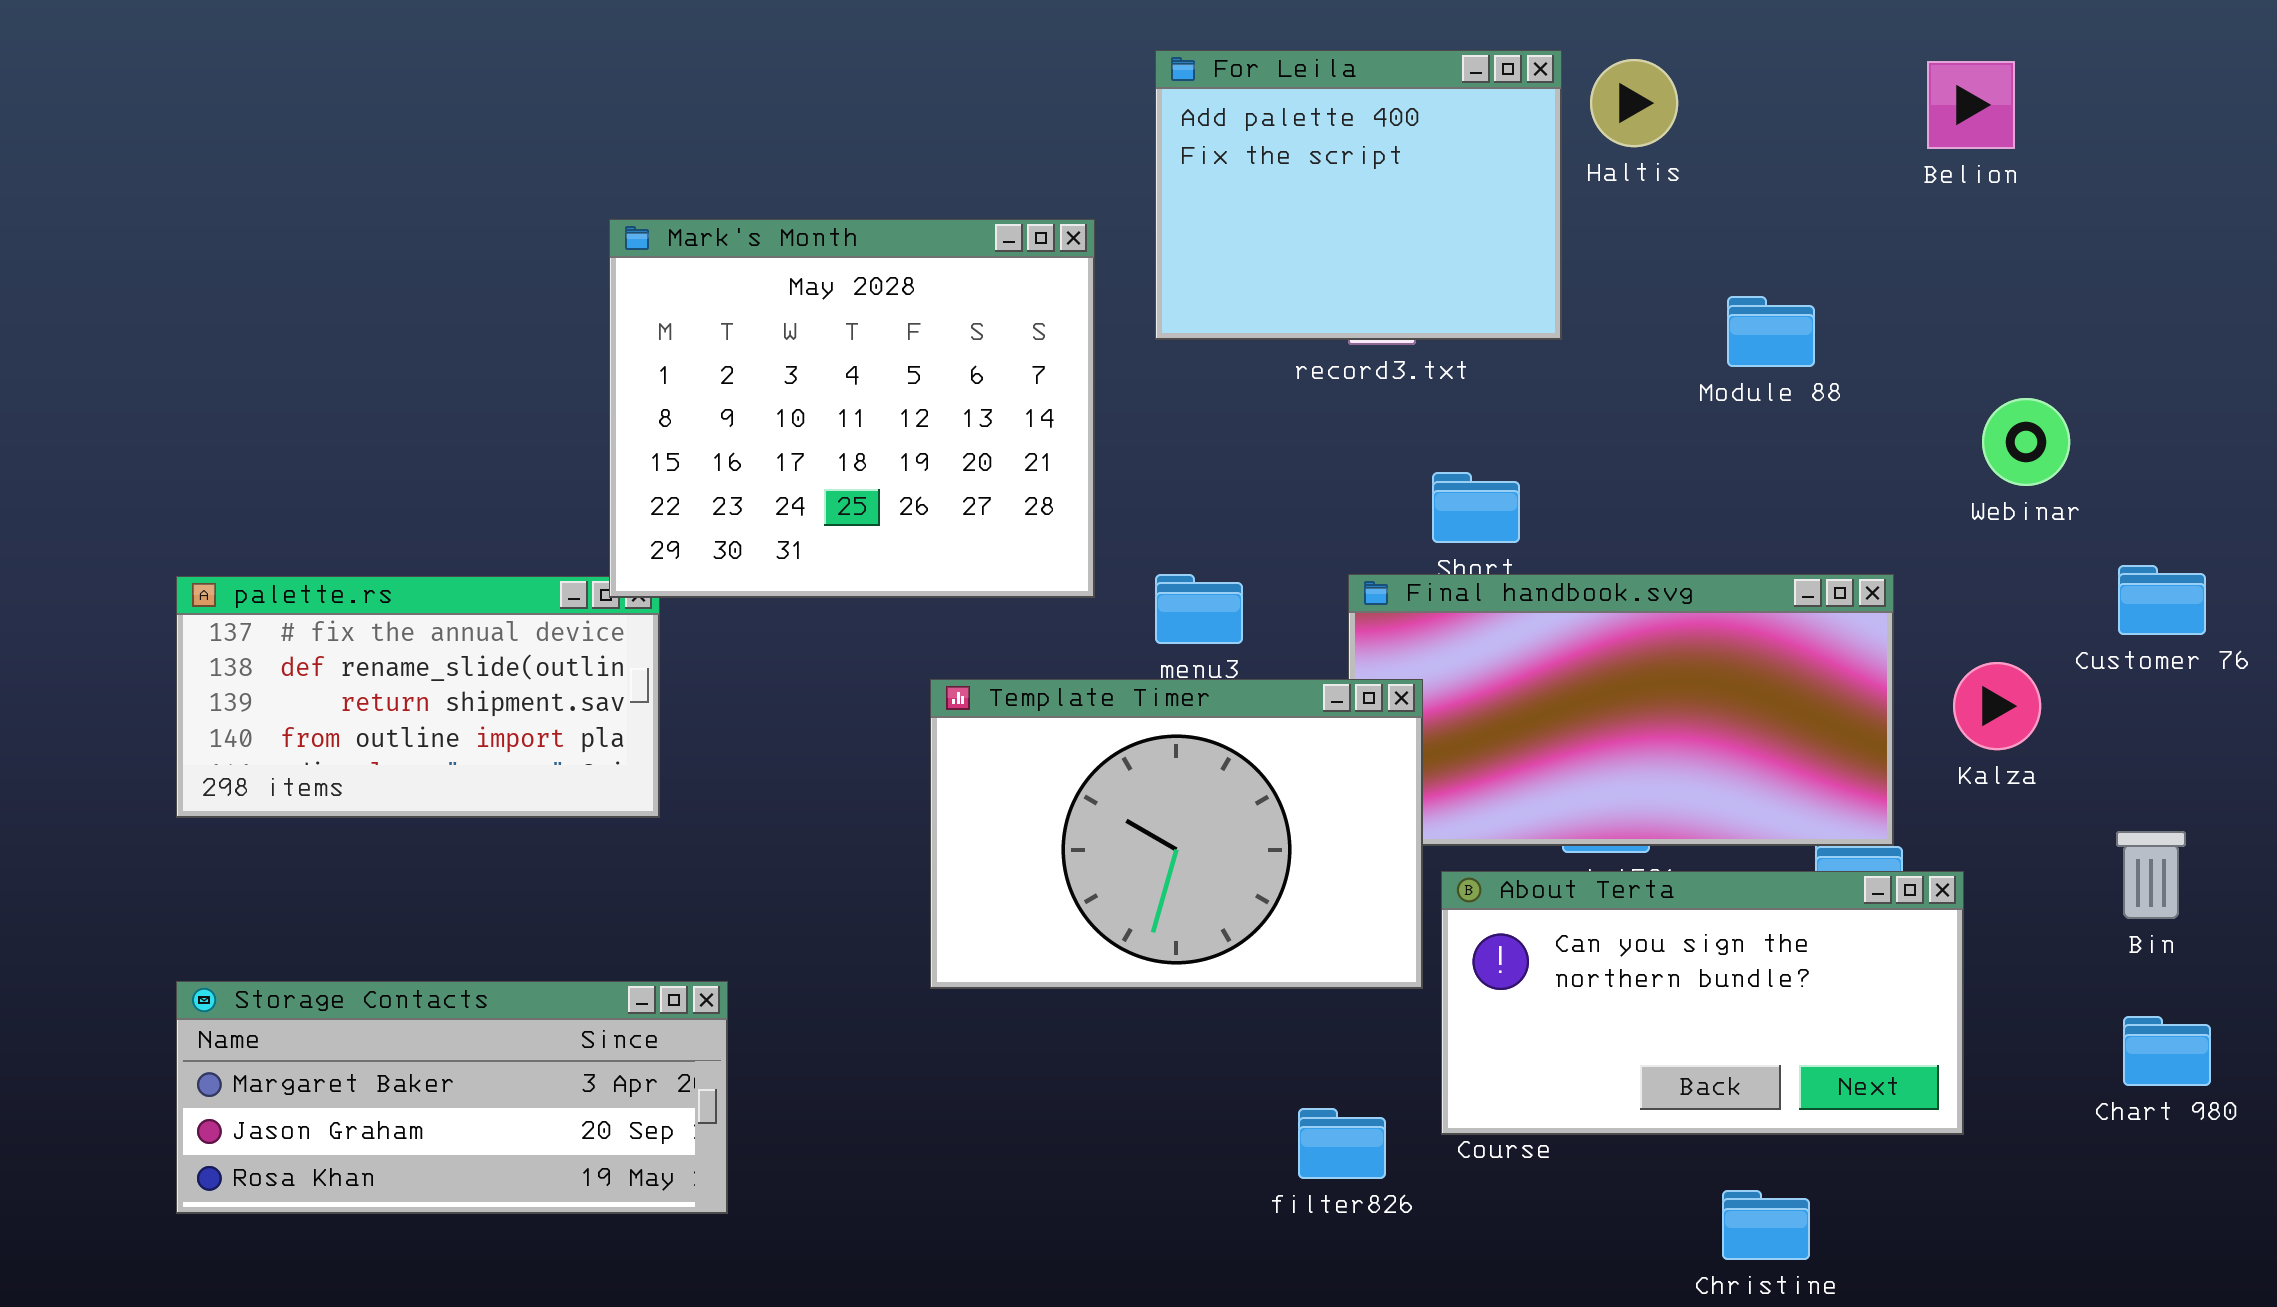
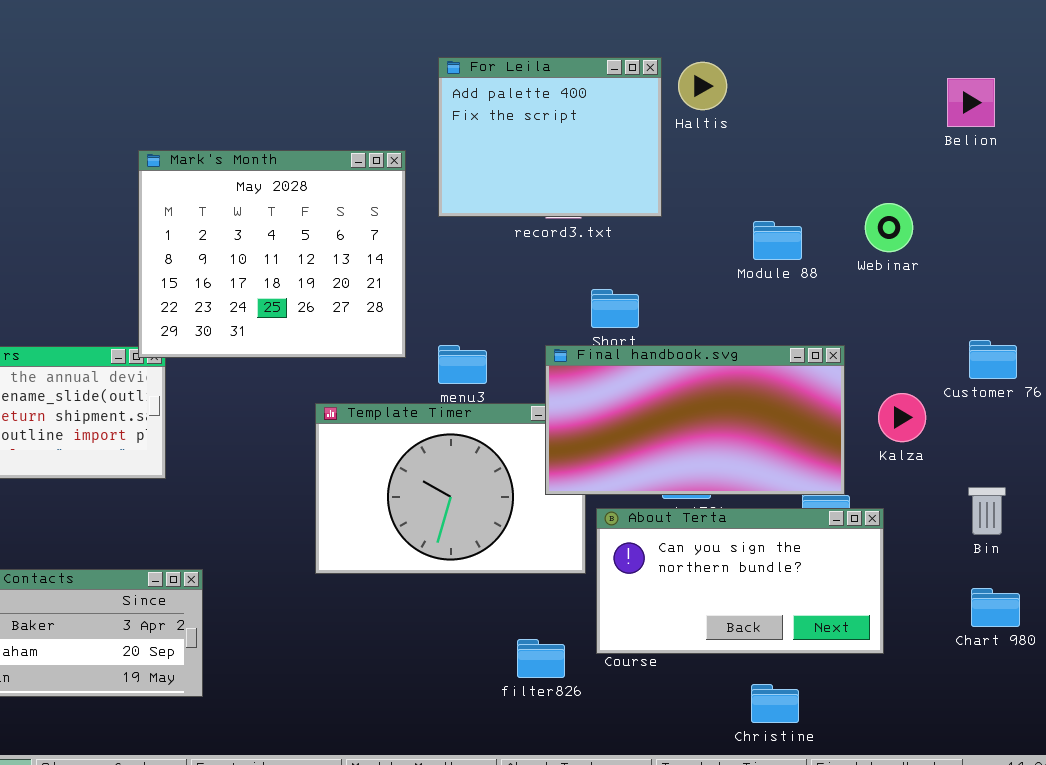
Belion: [1927,61,2015,149] -> [947,78,995,127], moved
Module 88: [1727,296,1815,367] -> [753,221,802,260], moved
Webinar: [1982,398,2070,486] -> [865,203,913,252], moved
Final handbook.svg: [1348,574,1894,846] -> [545,345,845,495], raised

